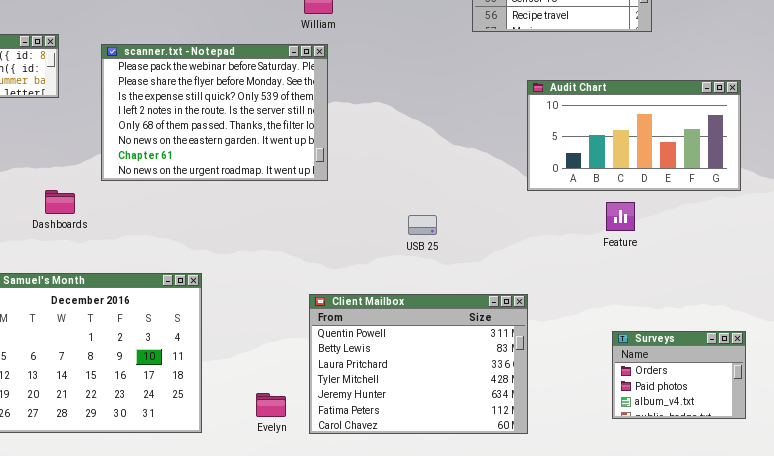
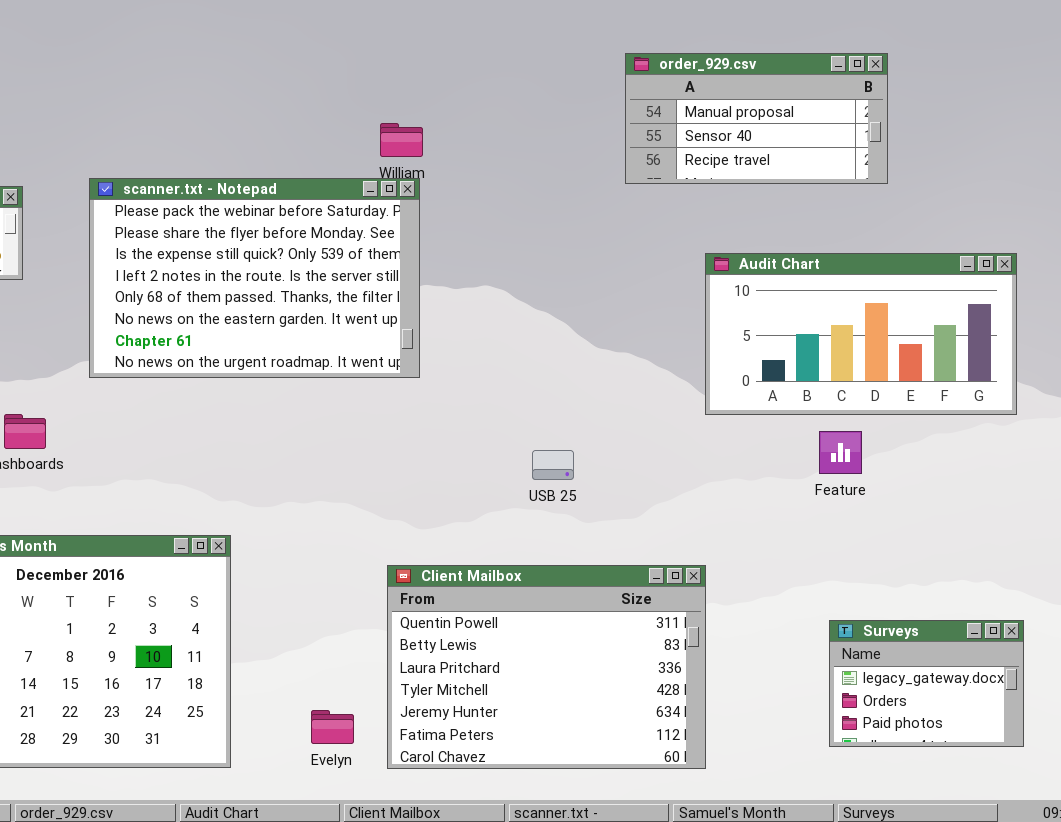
scanner.txt - Notepad: [101,44,328,181] -> [89,178,420,378], moved
Surveys: [612,331,746,419] -> [829,620,1024,747], scrolled up 1 row

